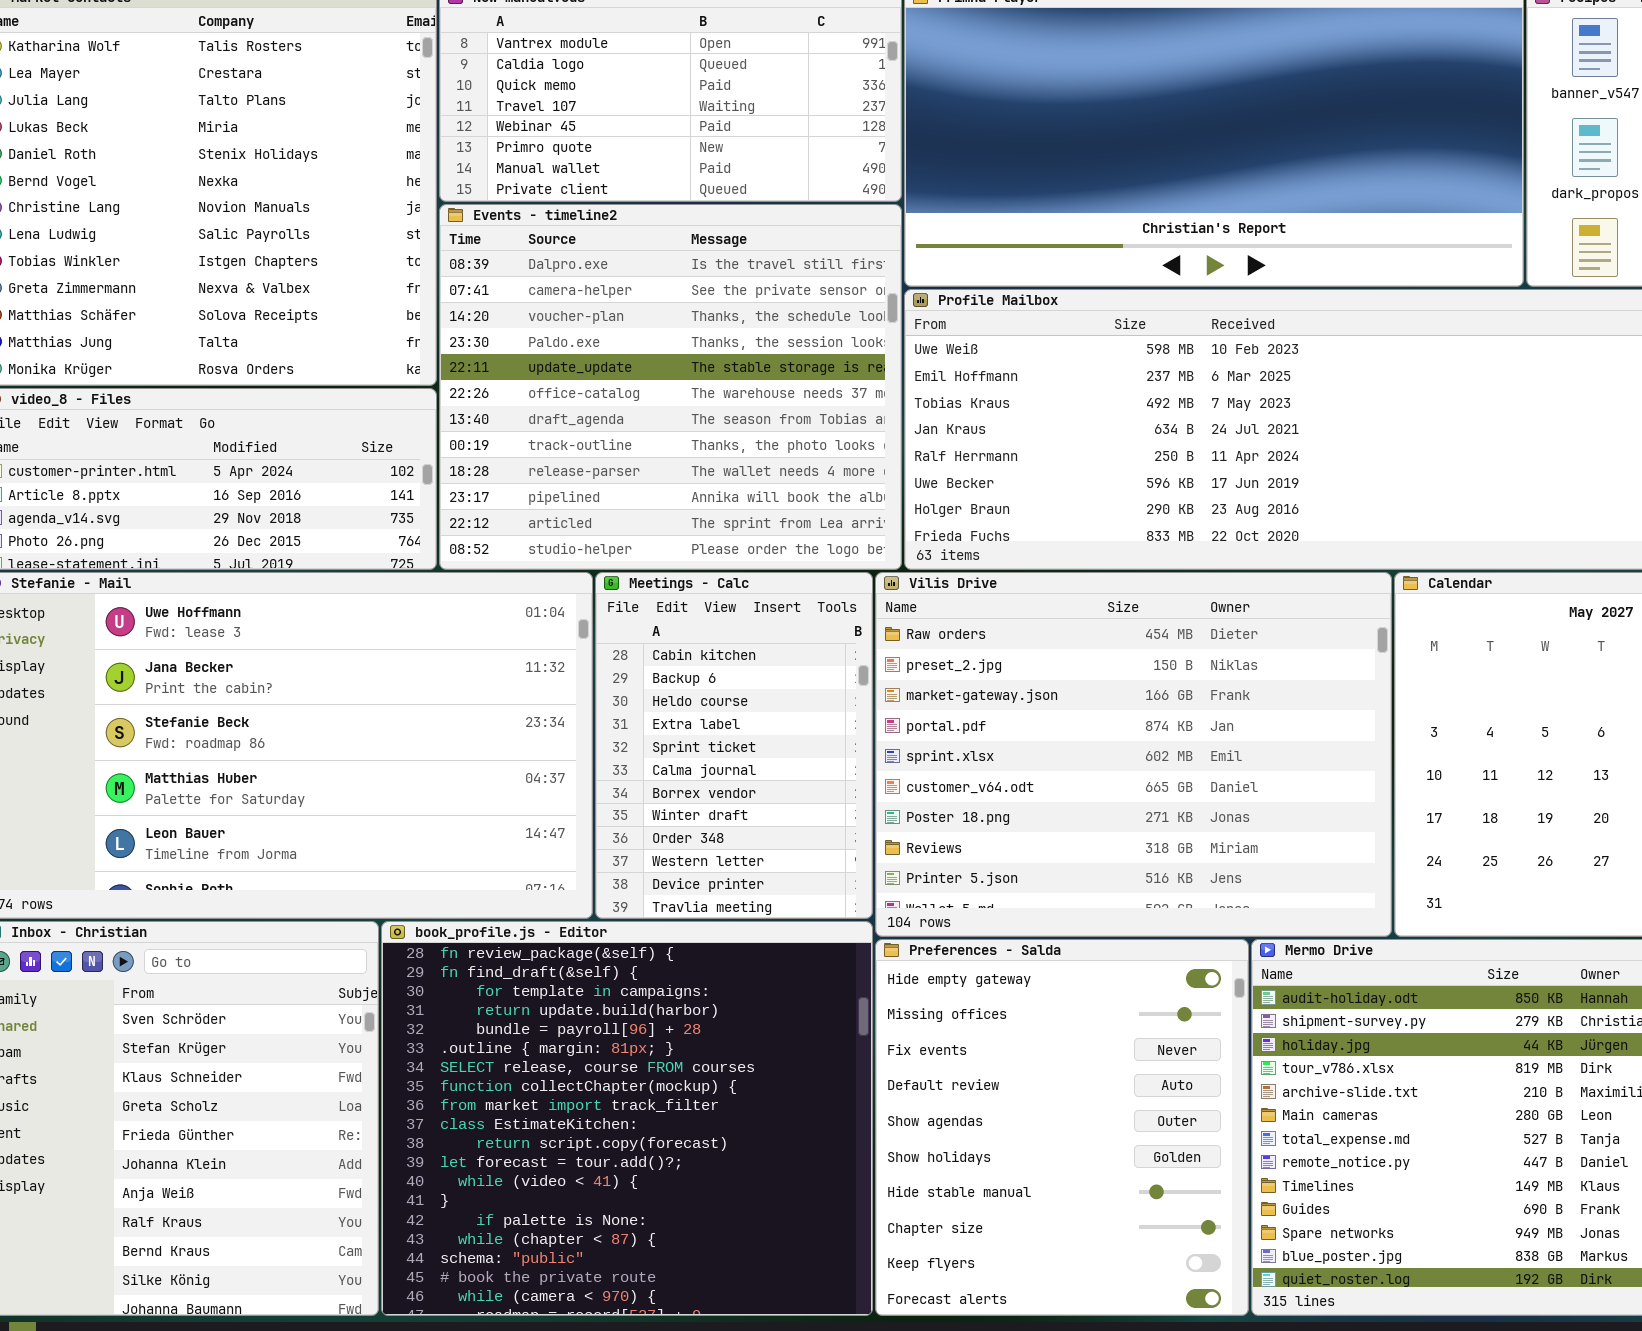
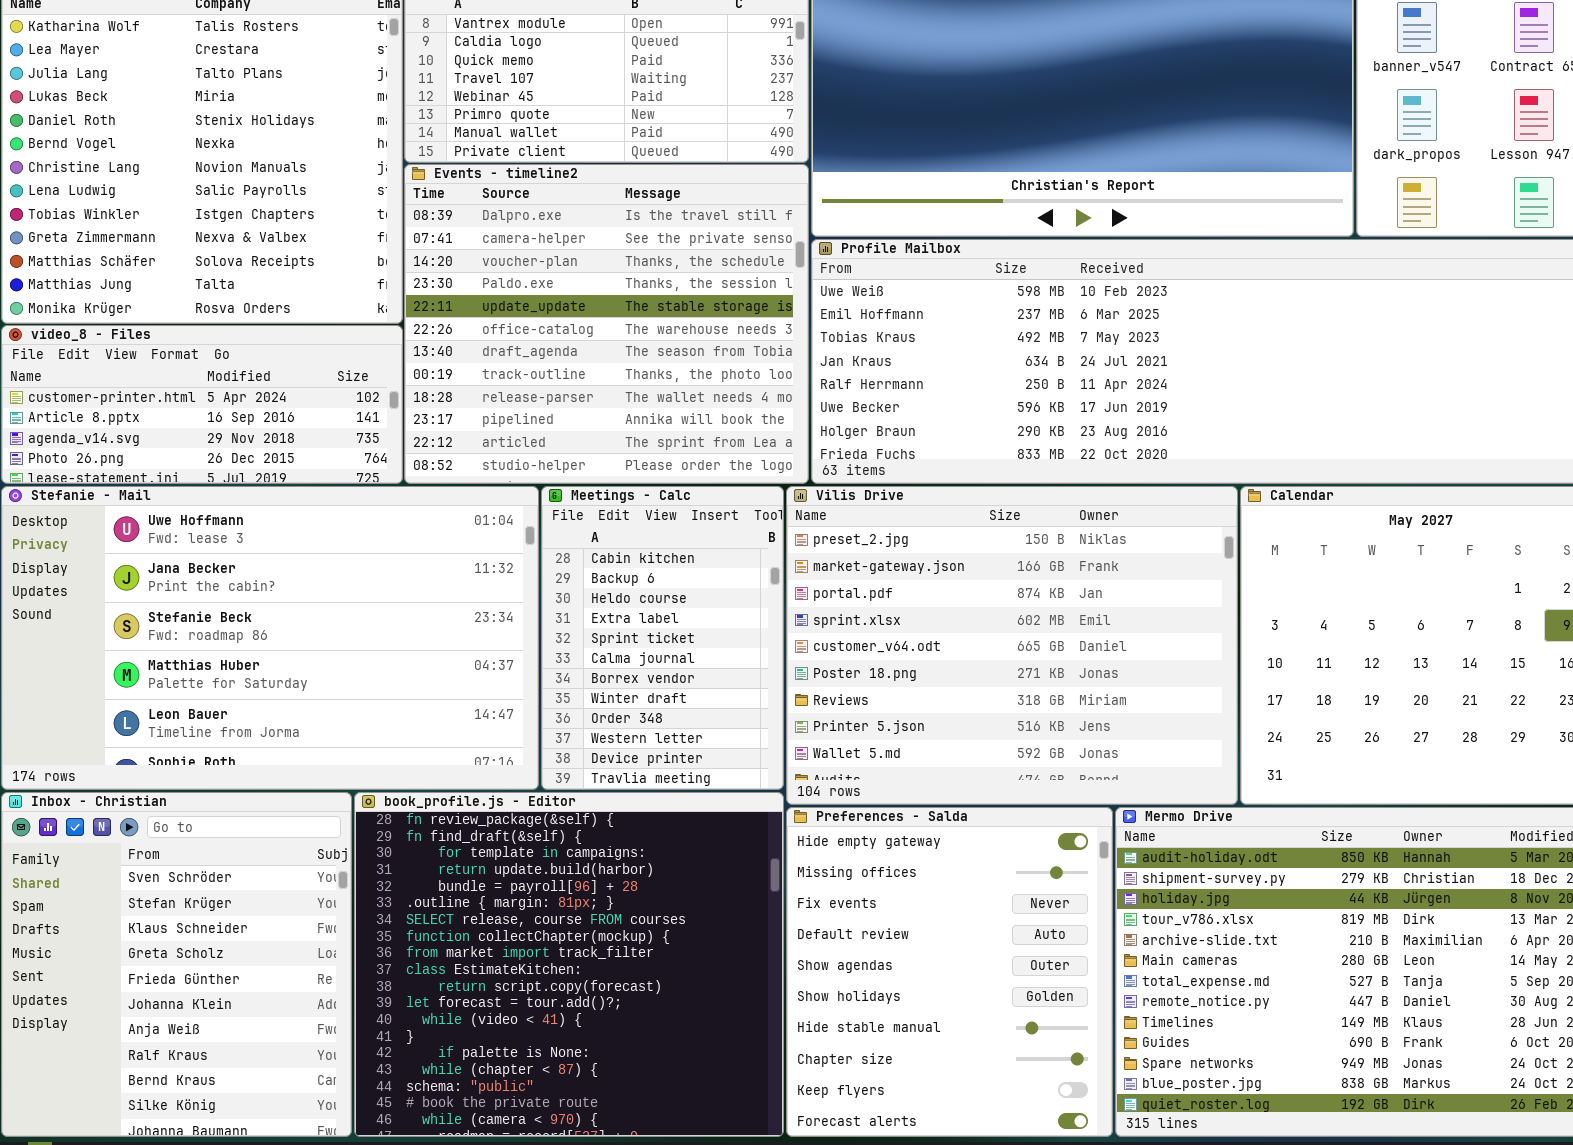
Vilis Drive: [875,572,1392,937] -> [786,486,1238,805], scrolled down 1 row

